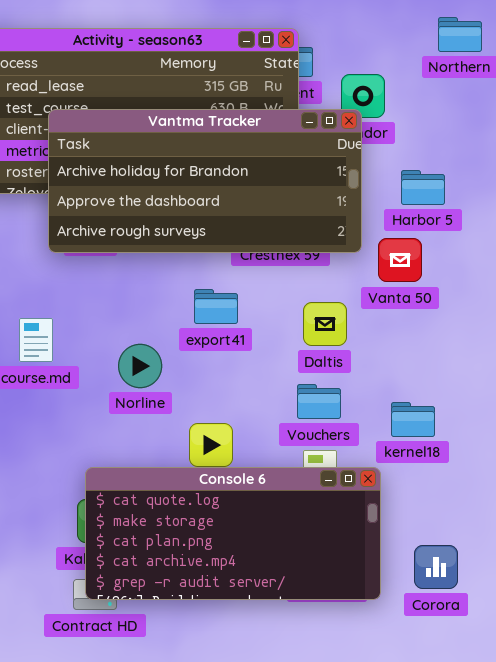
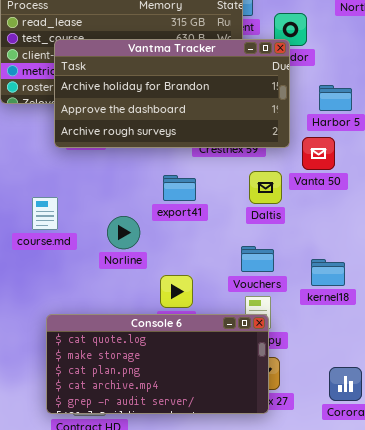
Daltis: [303,302,347,346] -> [249,171,282,204], moved
Console 6: [85,467,381,600] -> [46,314,269,414], moved

